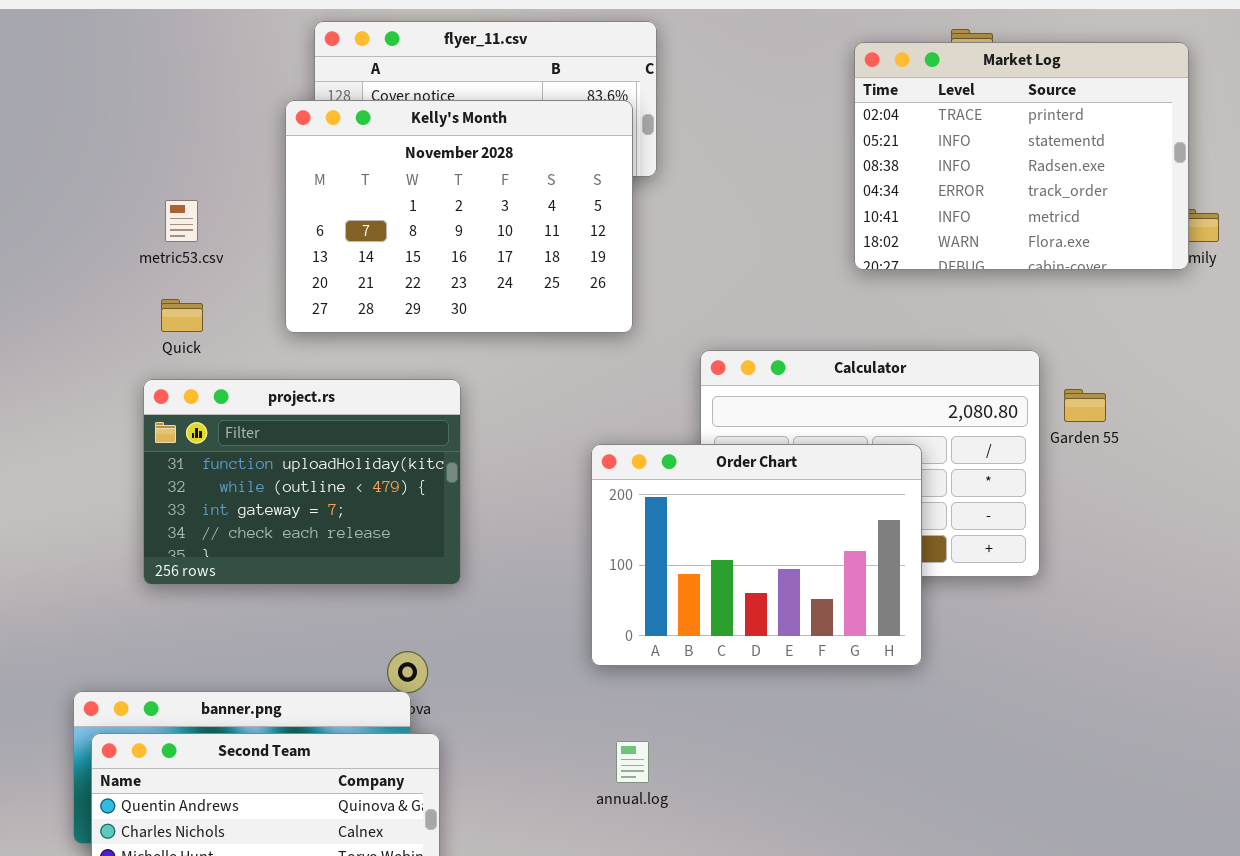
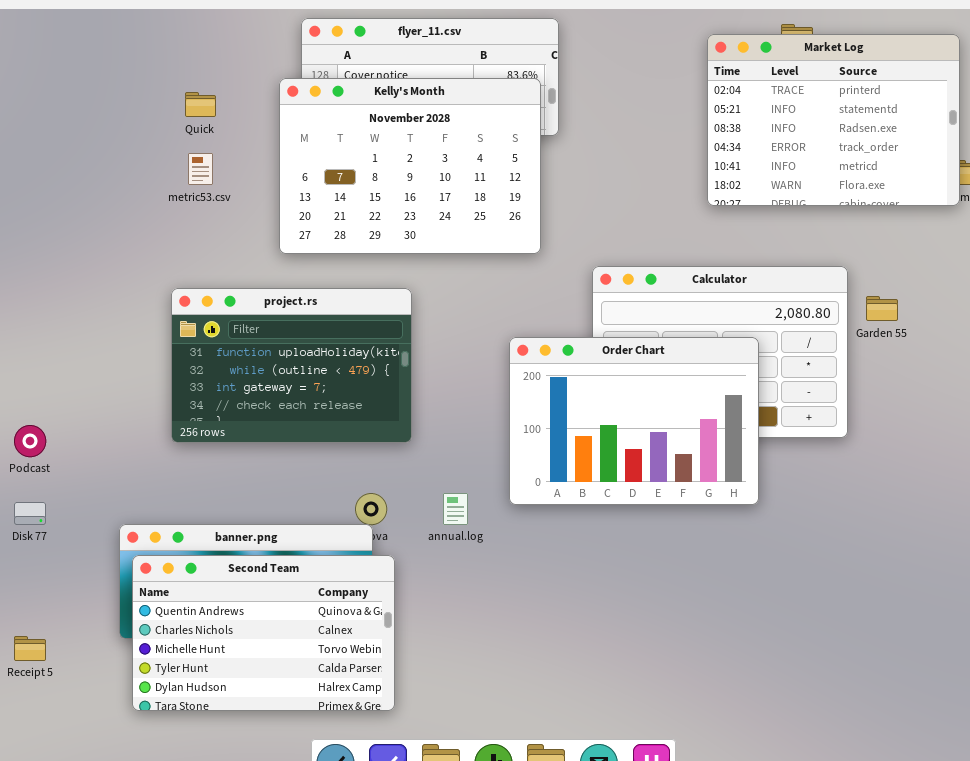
Quick: [161,299,203,332] -> [185,92,216,117], moved
annual.log: [616,741,649,783] -> [443,493,468,525], moved

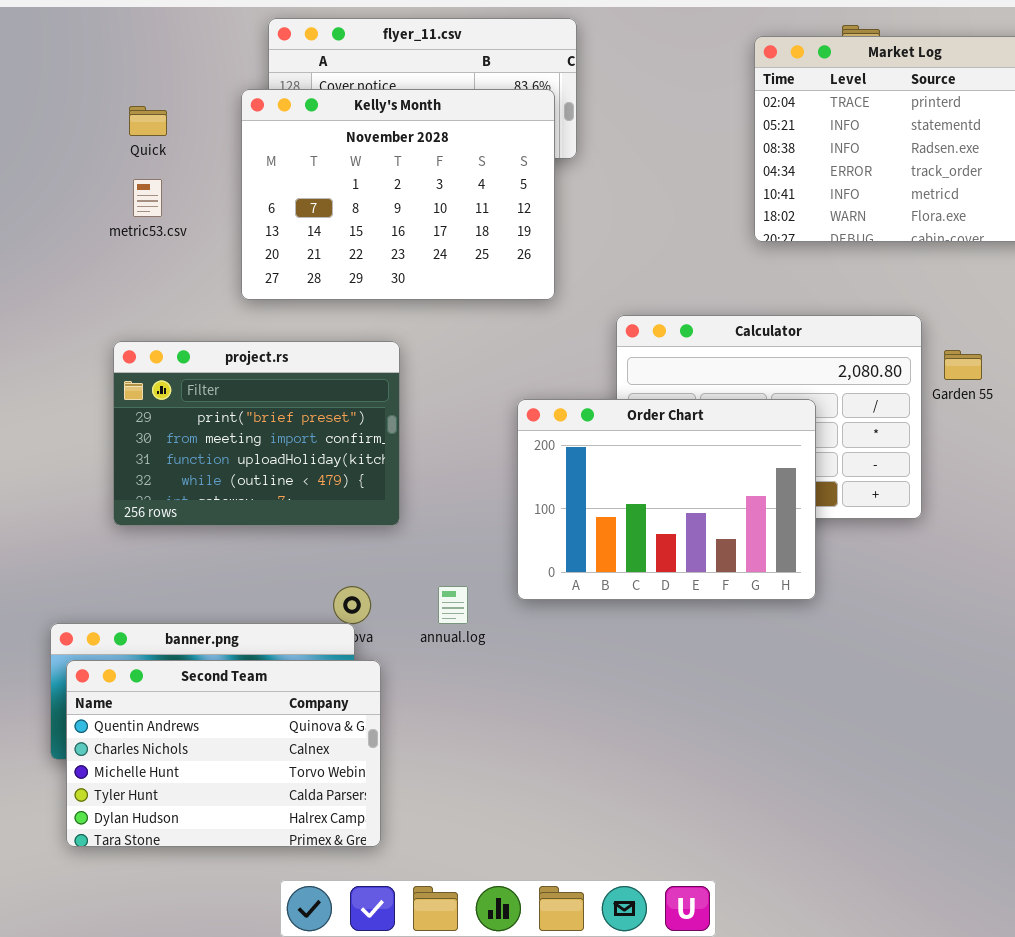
project.rs: [171,288,412,443] -> [113,341,400,526], scrolled up 2 rows

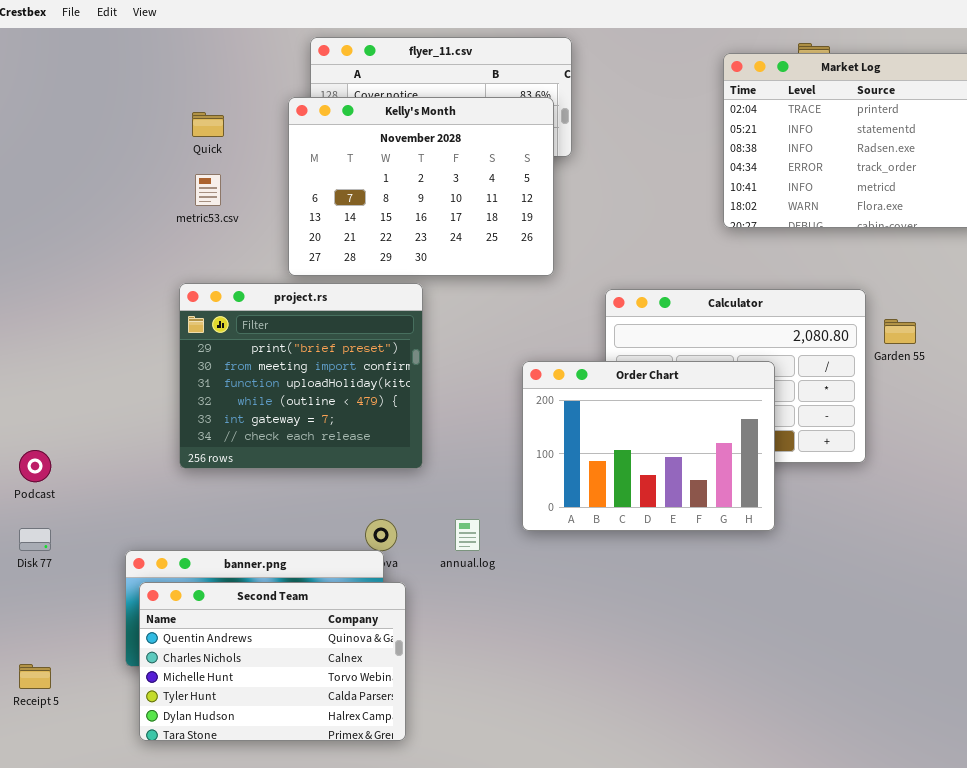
project.rs: [113,341,400,526] -> [179,283,423,469], resized

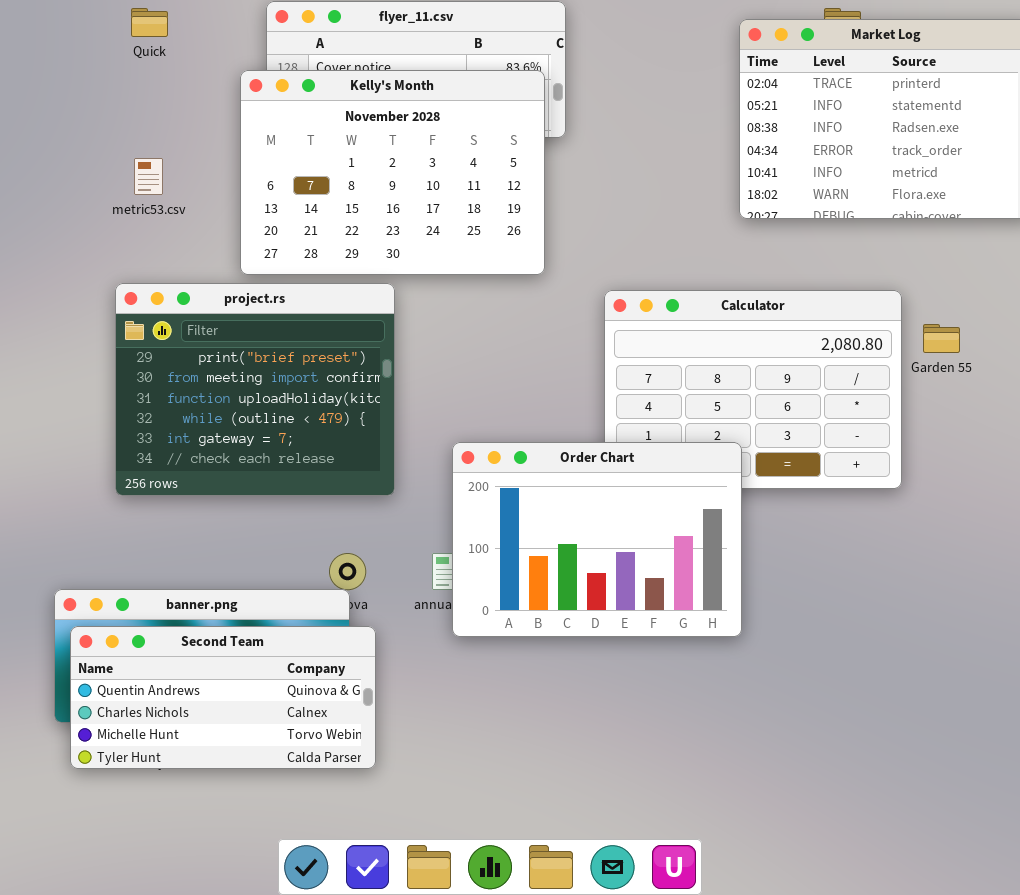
Quick: [192,112,224,137] -> [131,8,168,37], moved
Order Chart: [522,361,775,531] -> [452,442,742,637], moved
Second Team: [139,582,406,741] -> [70,626,376,769], resized

